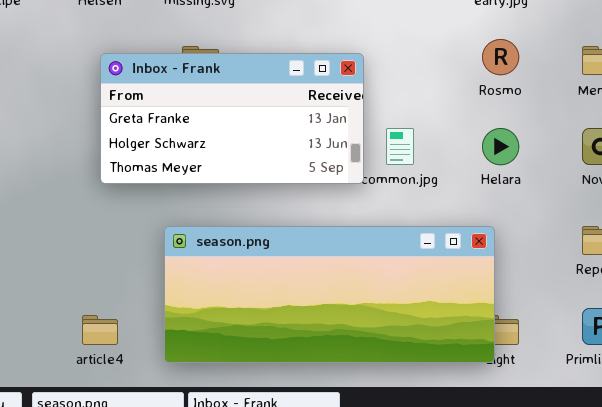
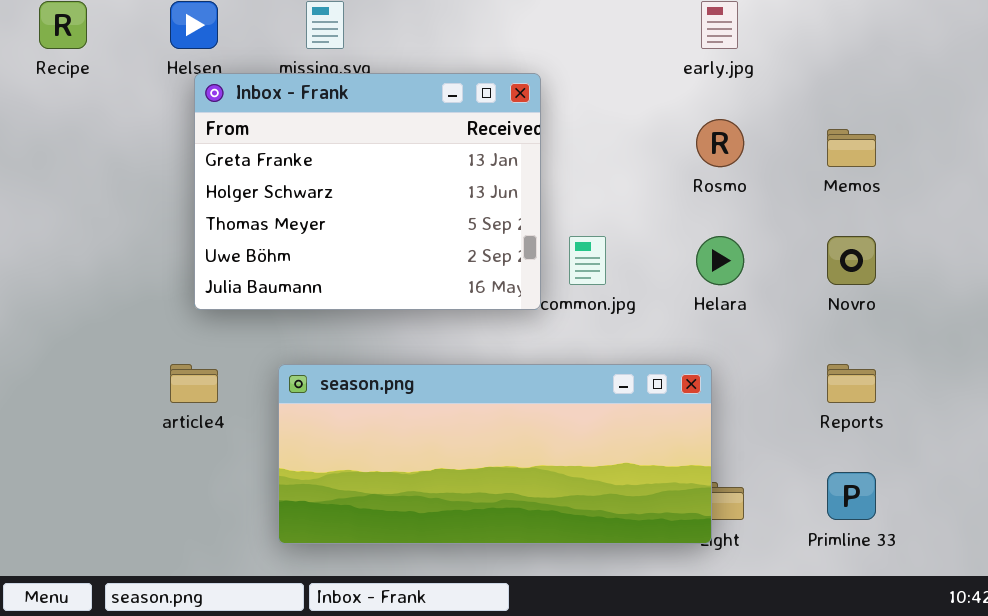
Inbox - Frank: [100,53,364,184] -> [194,73,541,310], resized
article4: [82,315,118,345] -> [170,364,218,403], moved

